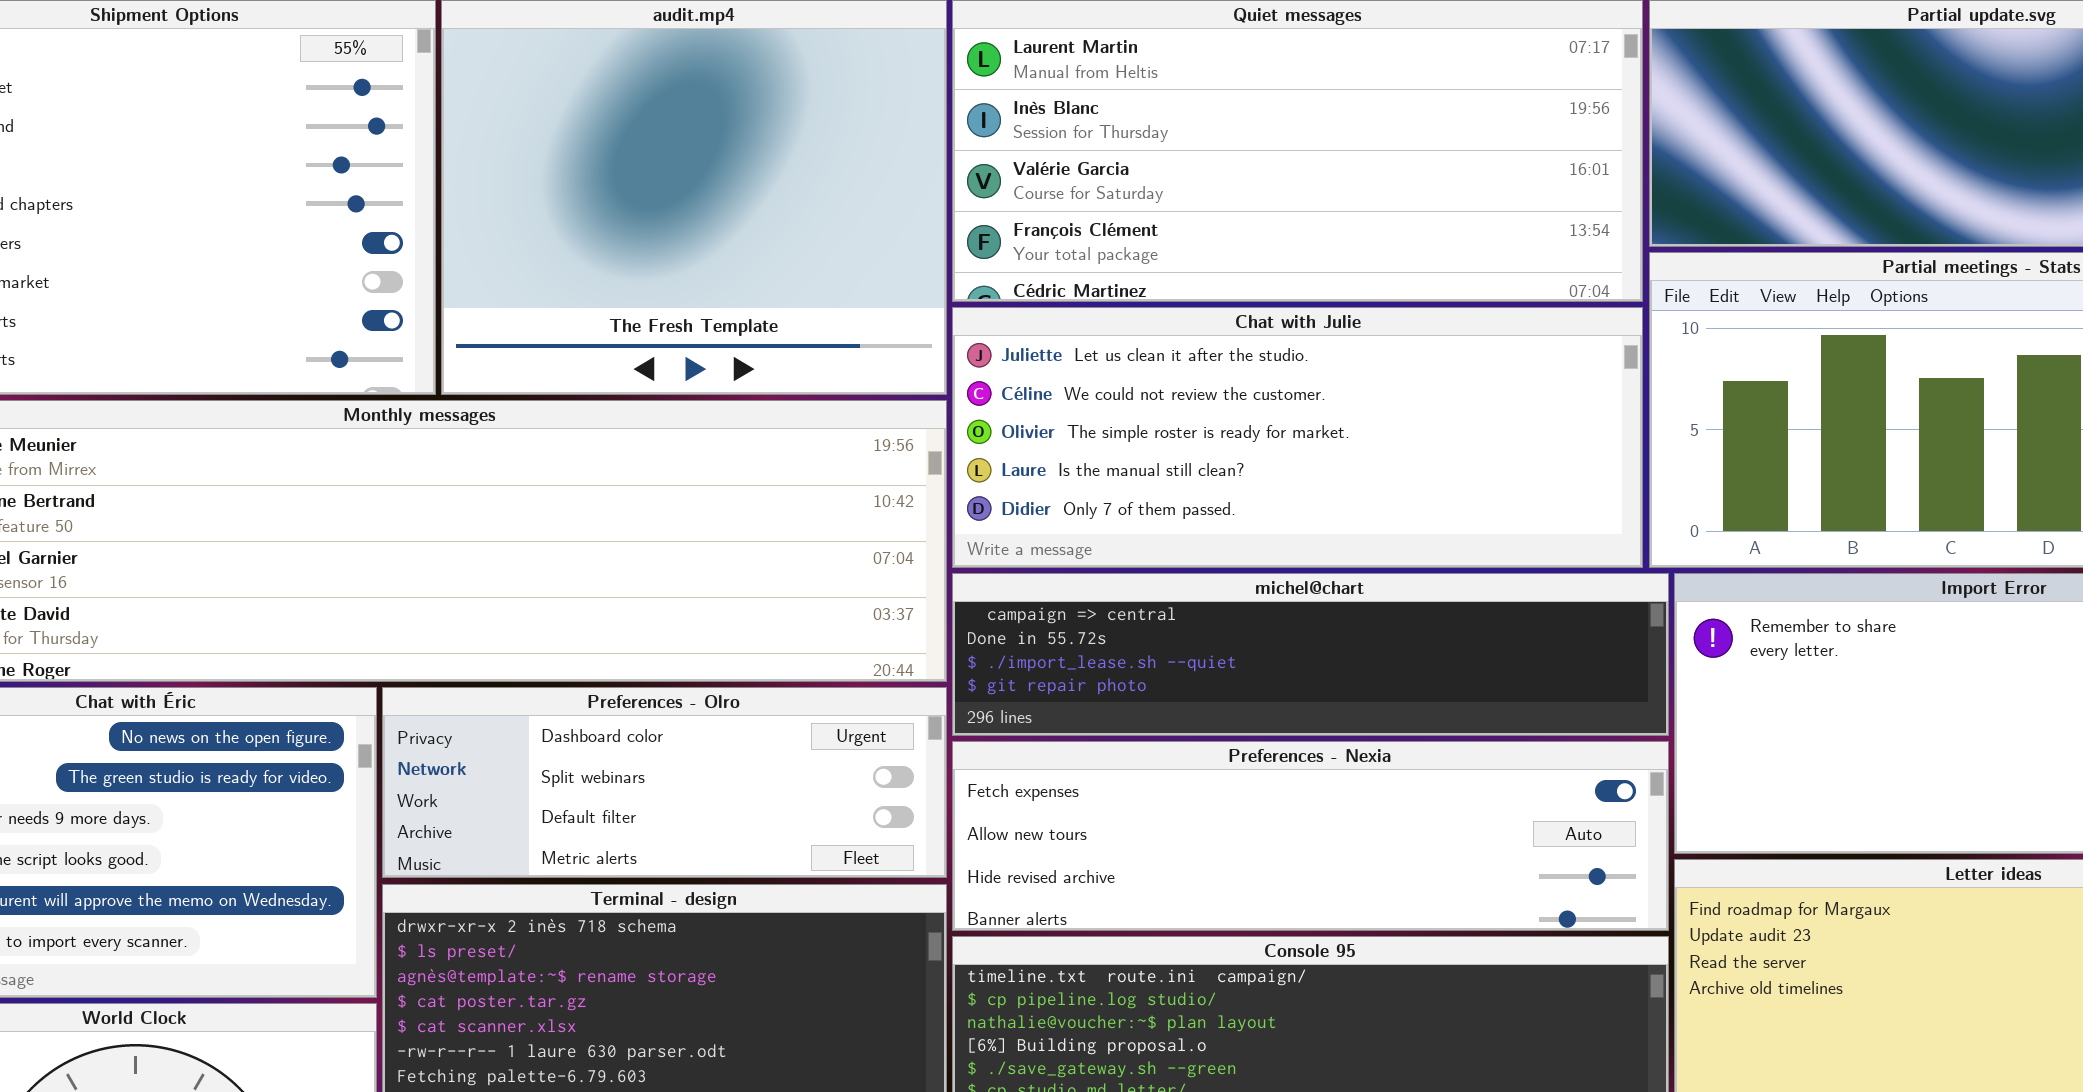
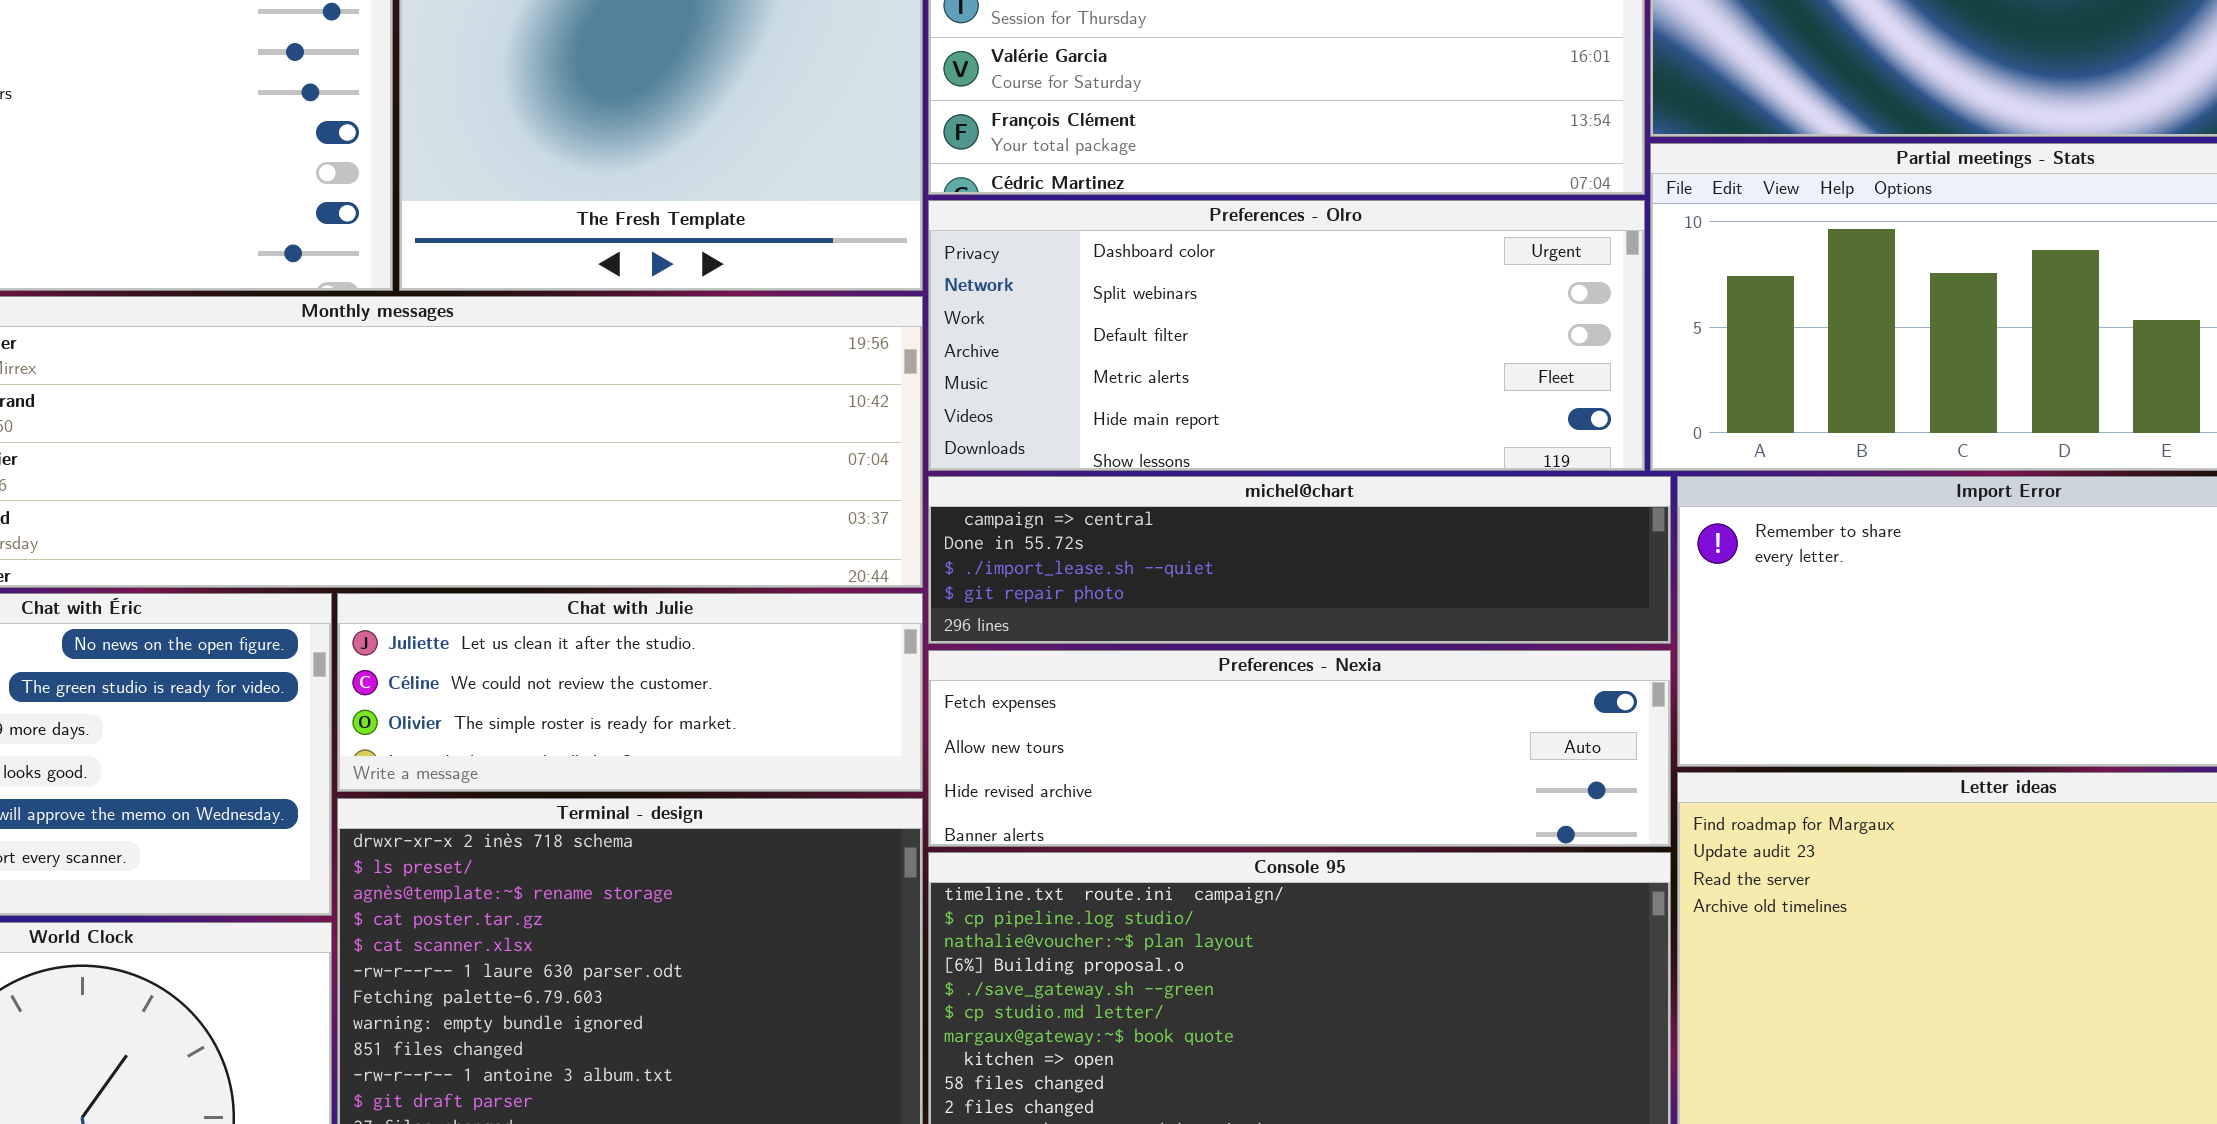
Chat with Julie: [952,307,1643,568] -> [337,593,923,792], moved, resized
Preferences - Olro: [382,687,947,878] -> [928,200,1645,471], moved, resized

